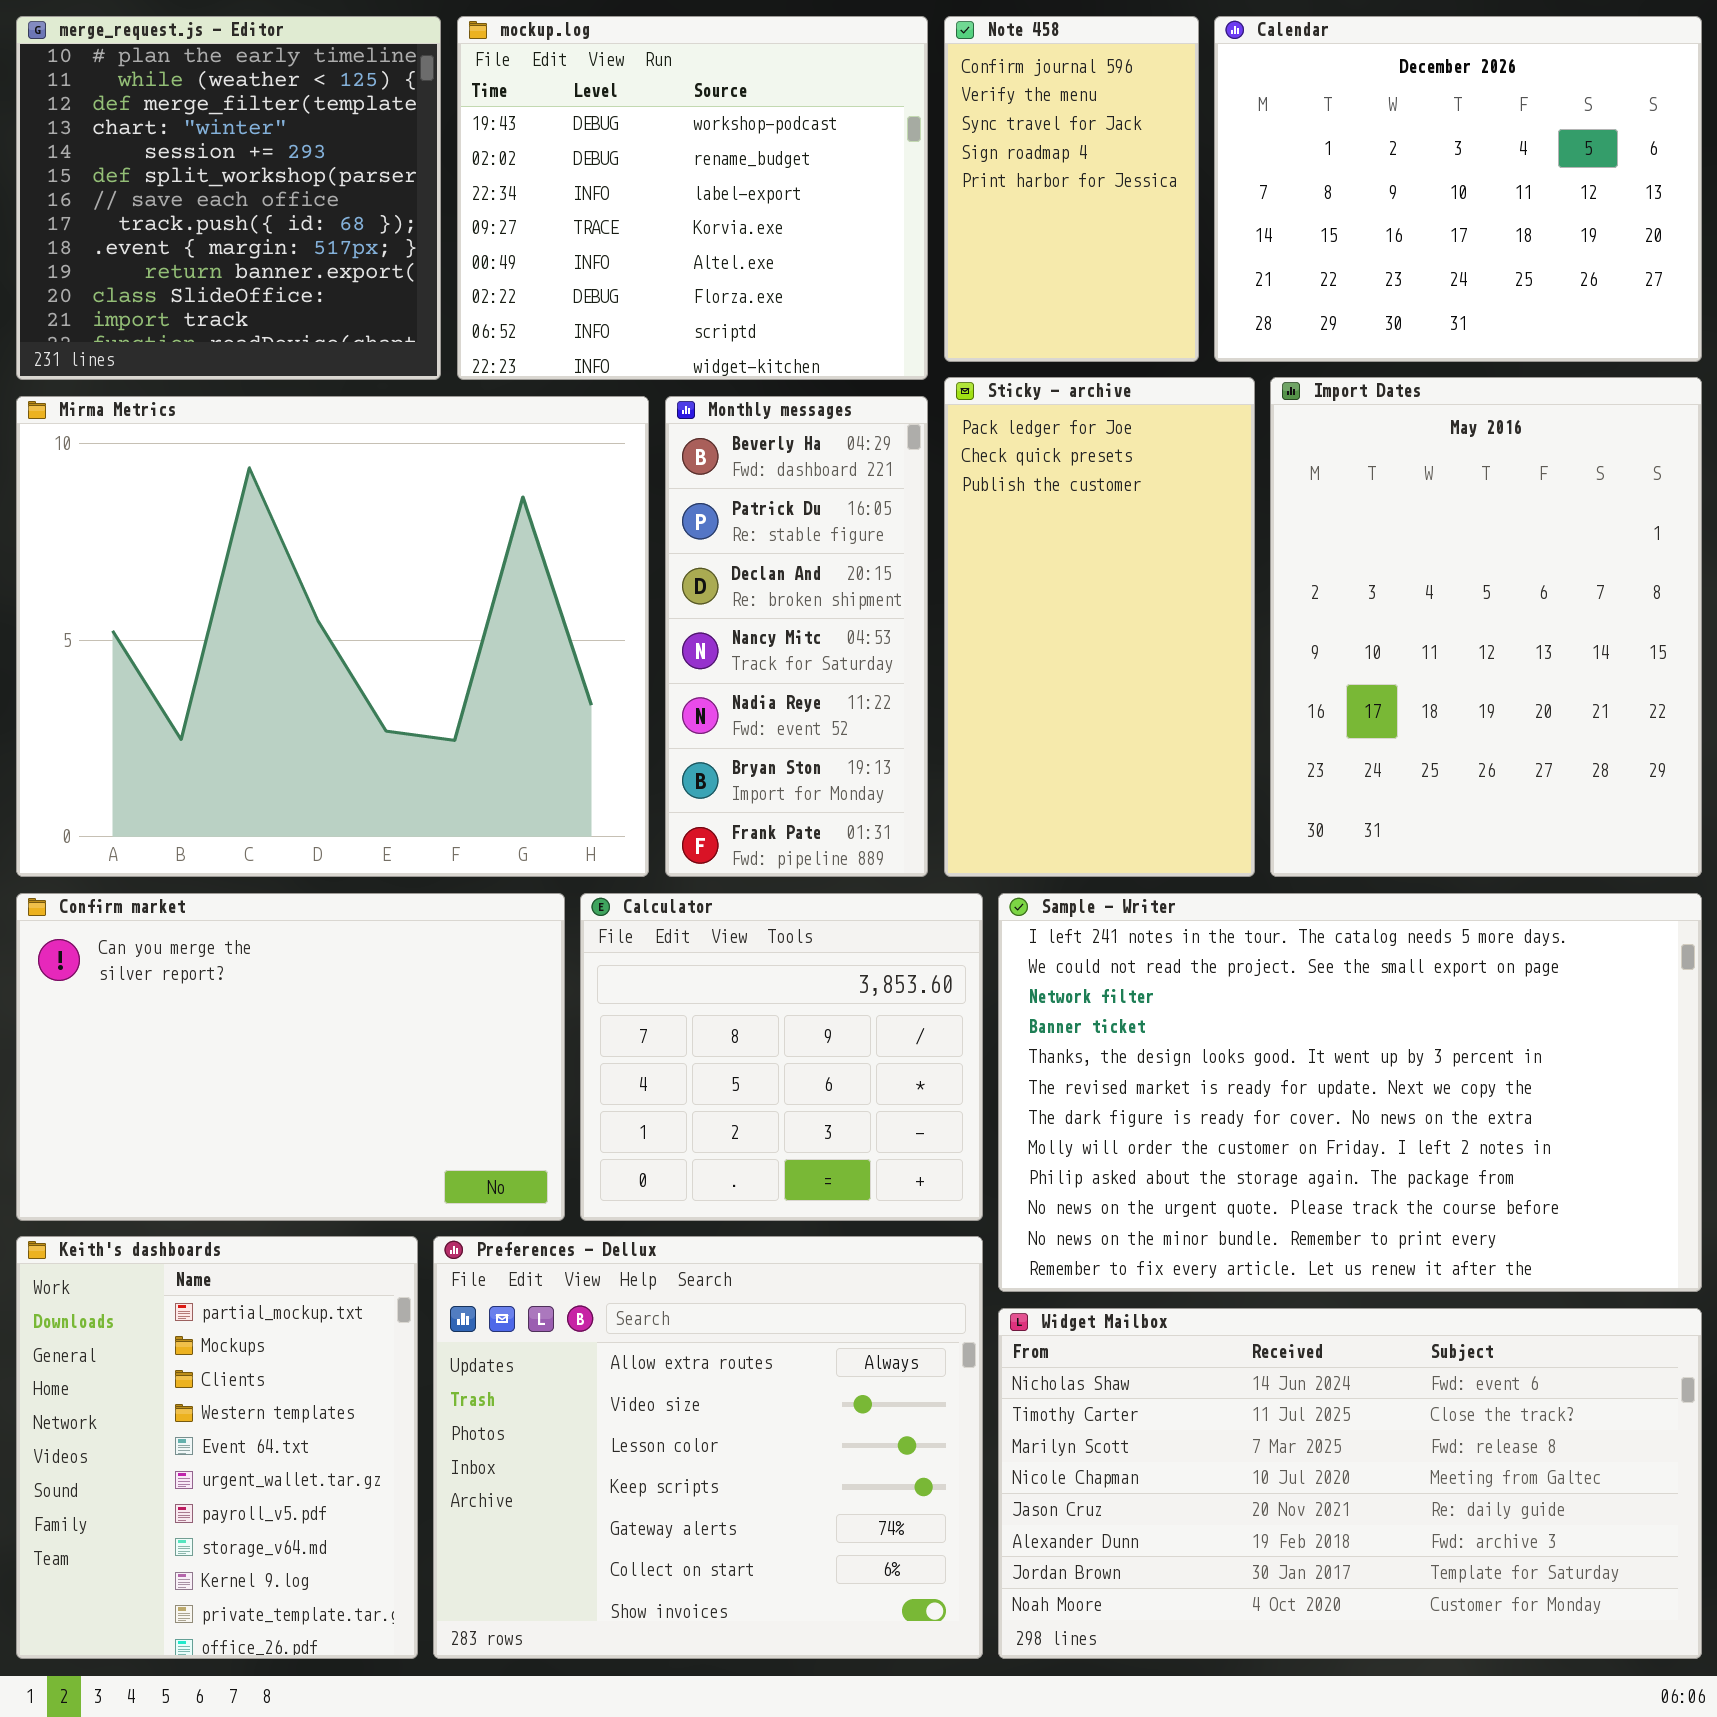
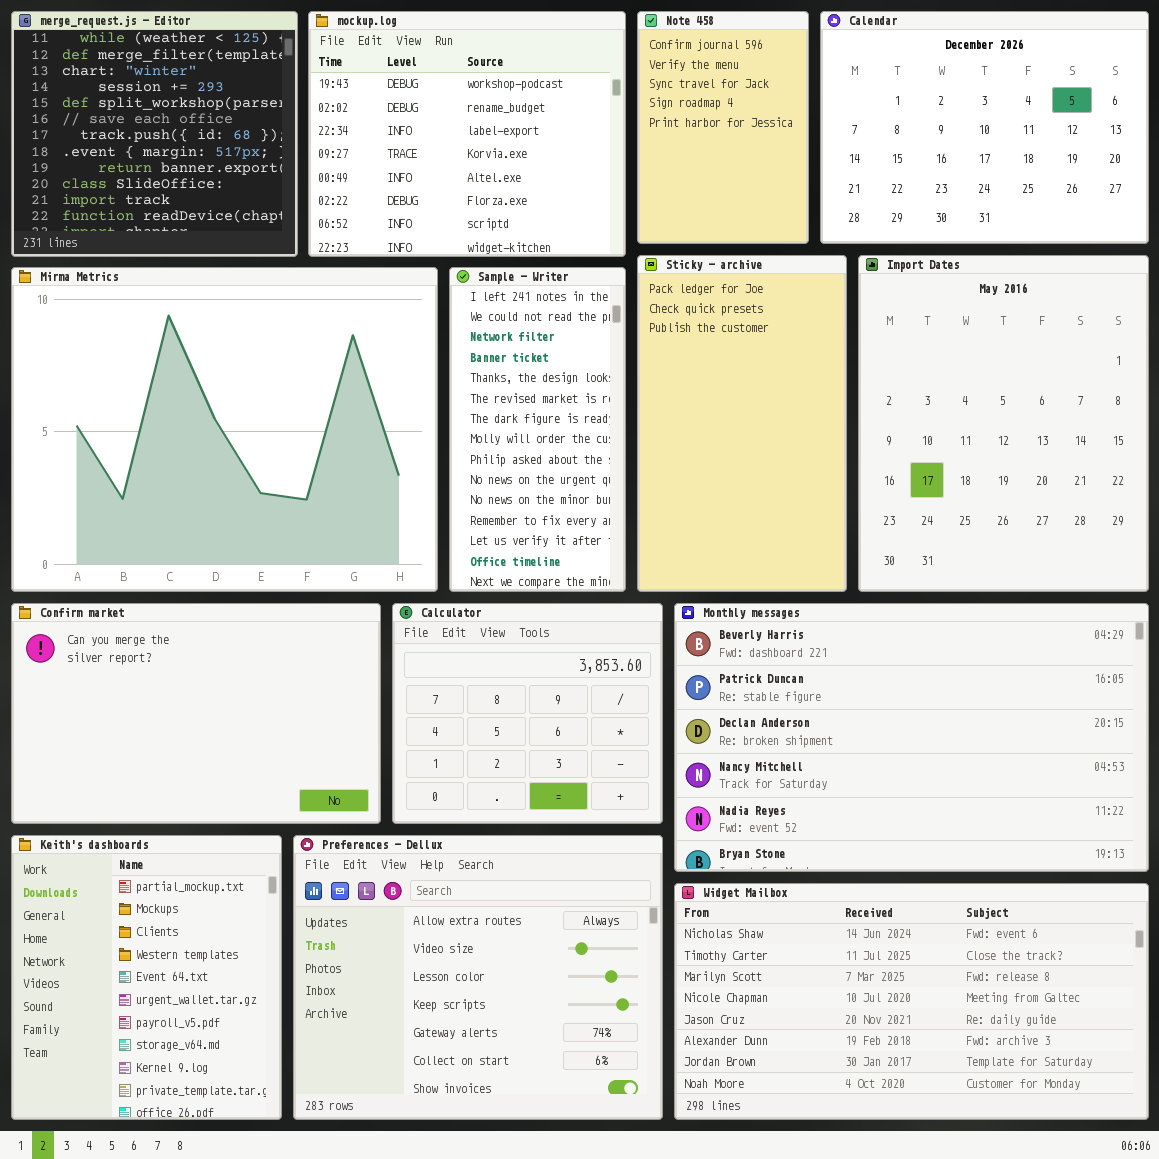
merge_request.js - Editor: [16,16,441,380] -> [11,11,298,257], scrolled down 1 row
Monthly messages: [665,396,928,877] -> [674,603,1149,872], moved, resized
Sample - Writer: [998,893,1702,1292] -> [449,267,626,592], moved, resized

